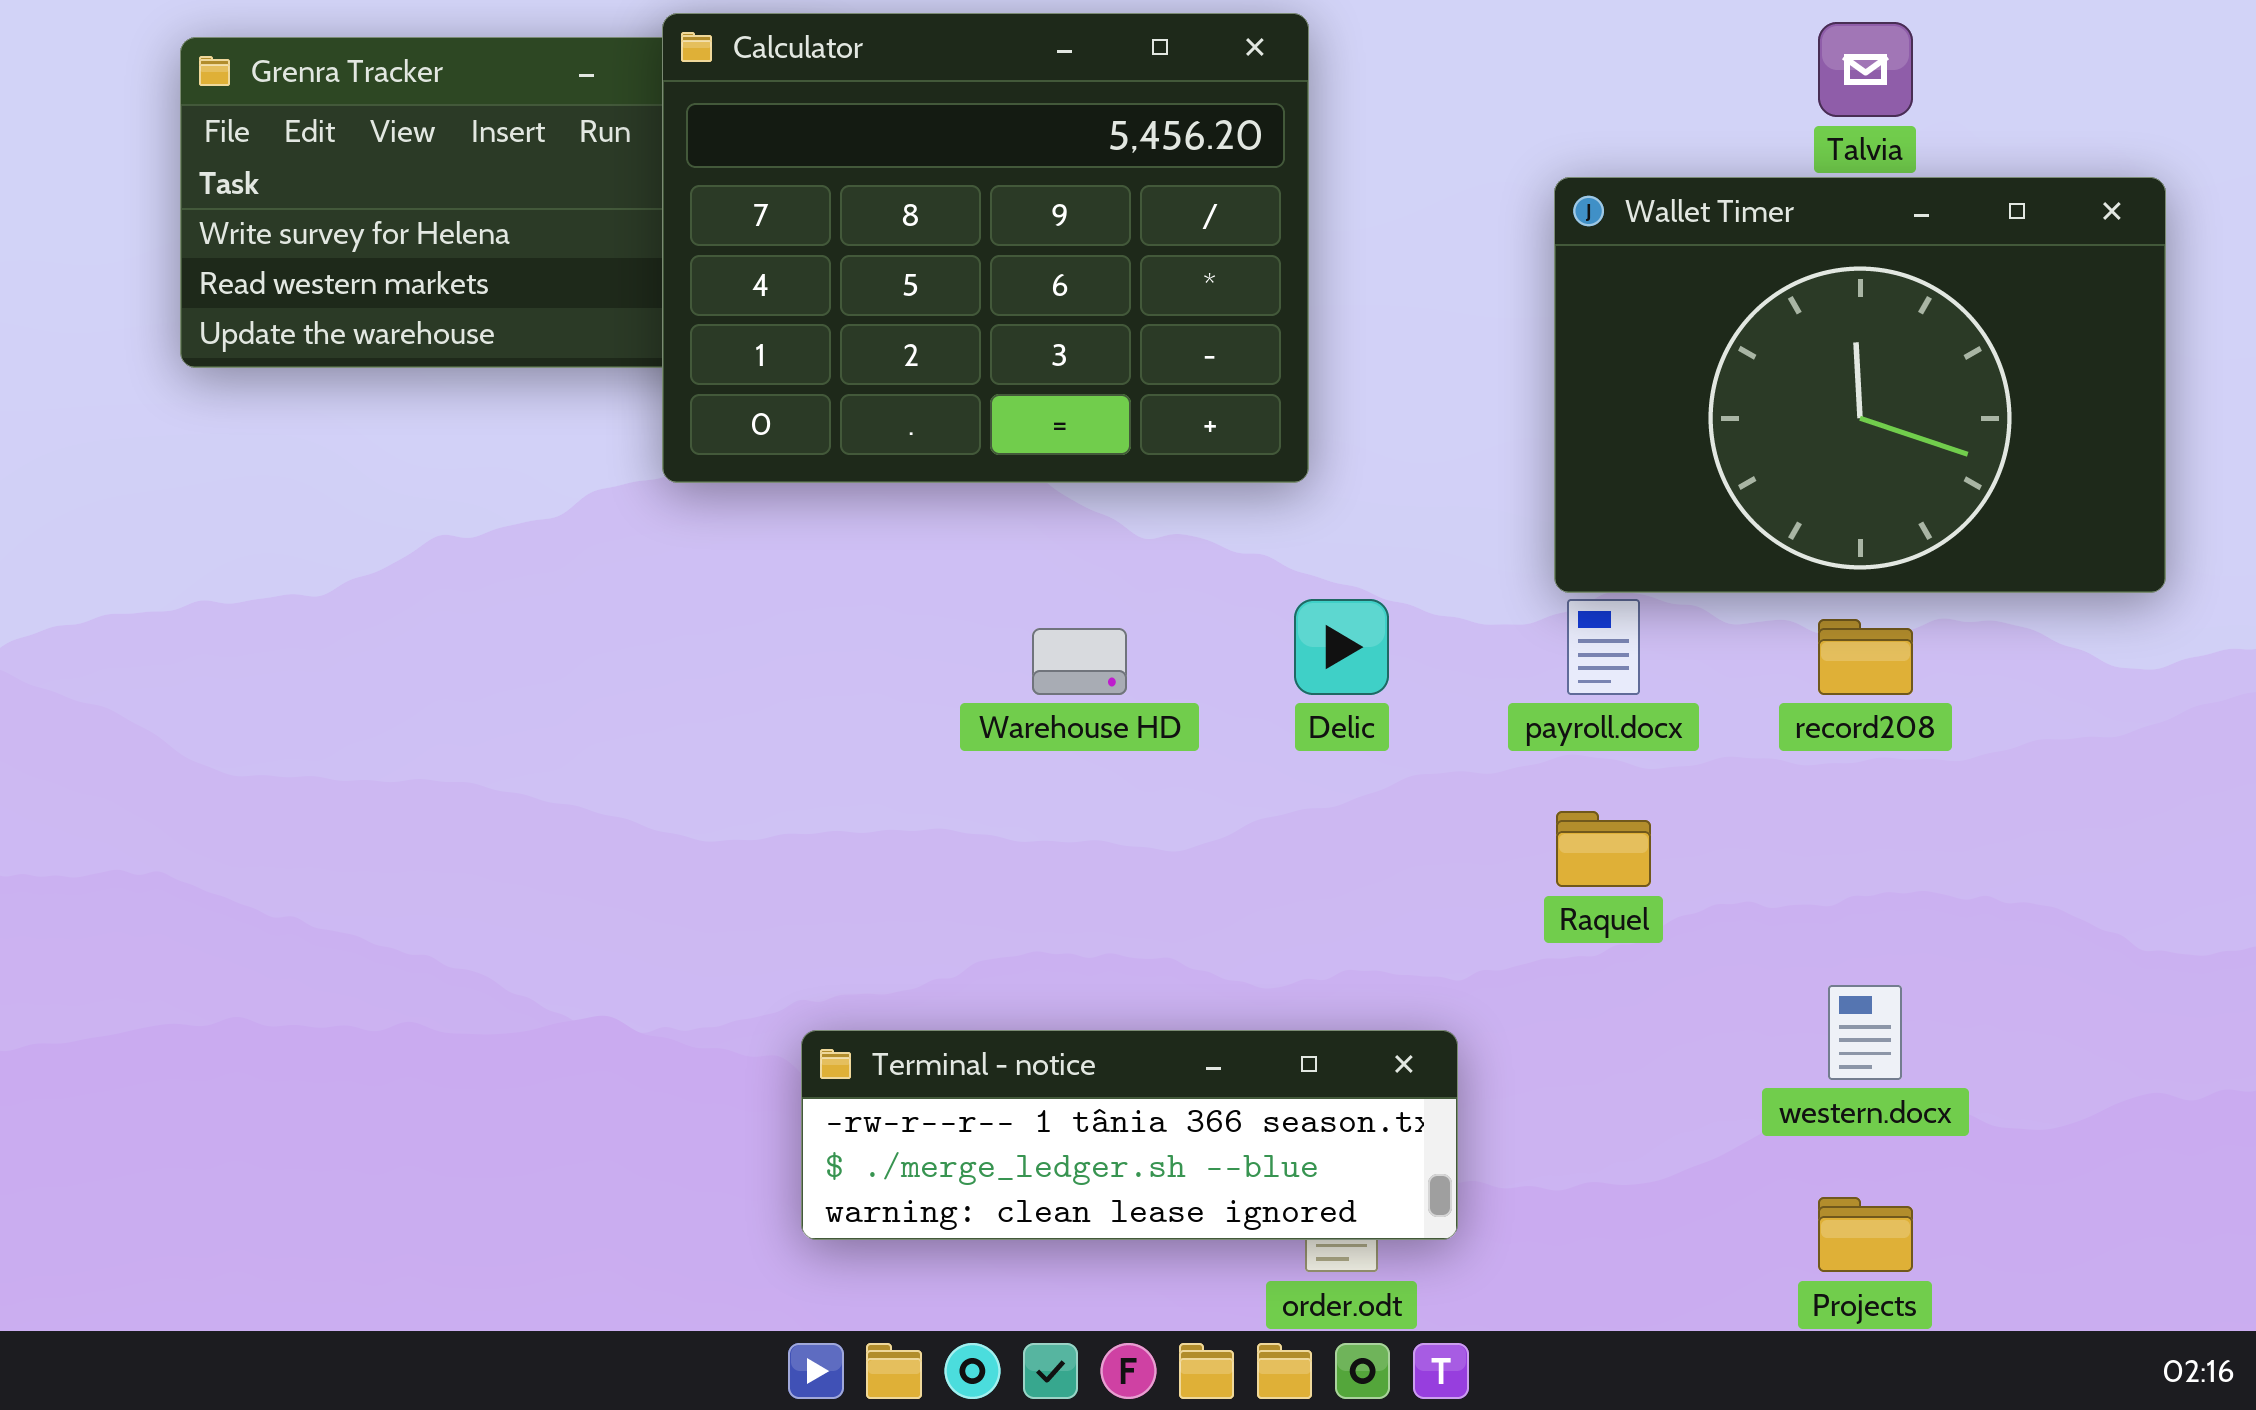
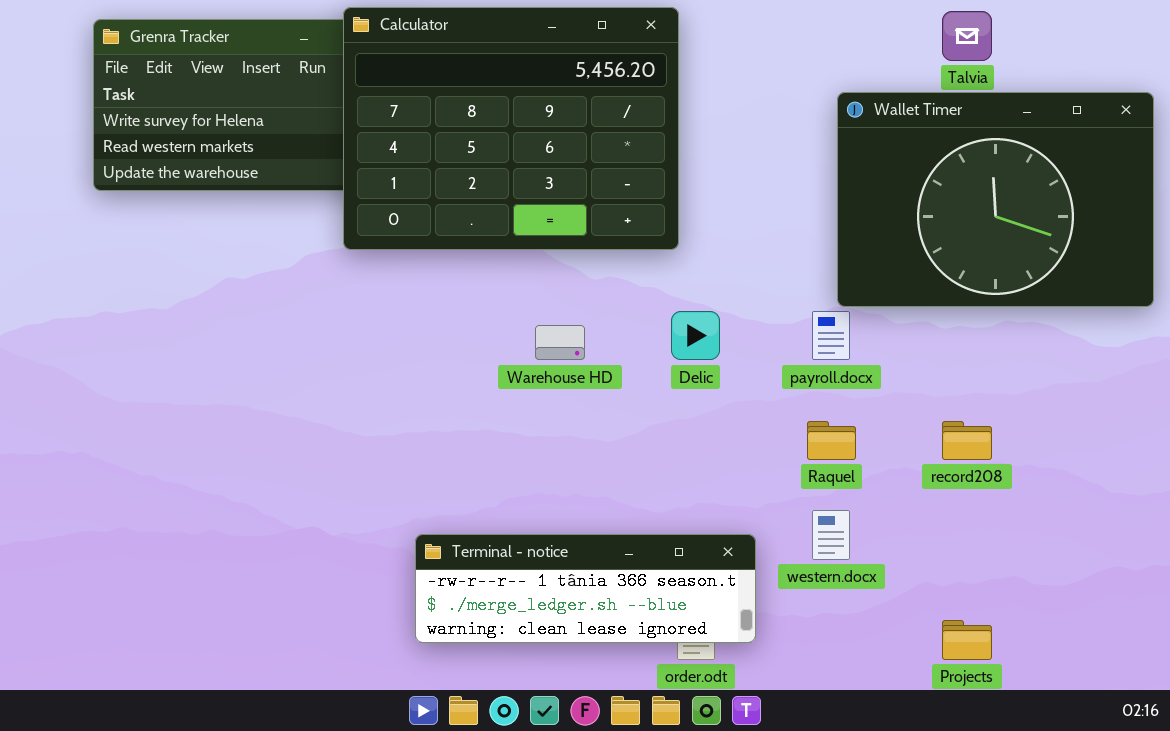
Wallet Timer: [1554,177,2166,593] -> [837,92,1154,307], moved
record208: [1818,619,1913,695] -> [942,421,992,460], moved
western.docx: [1828,985,1902,1080] -> [812,510,850,560], moved

